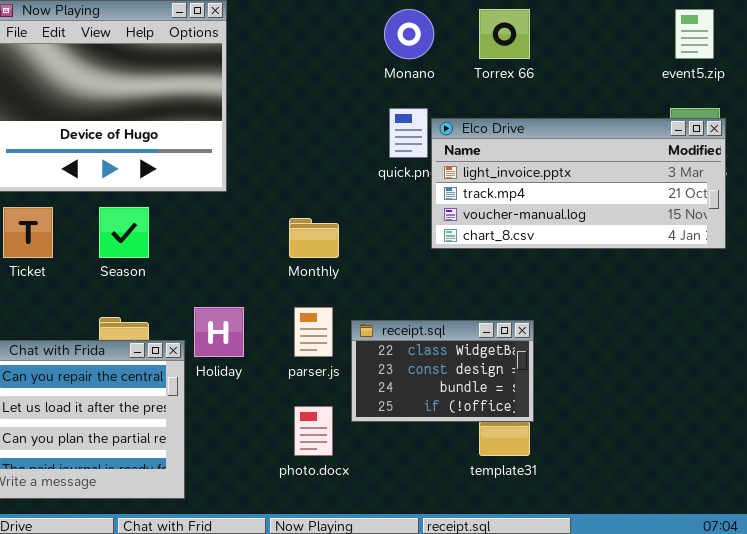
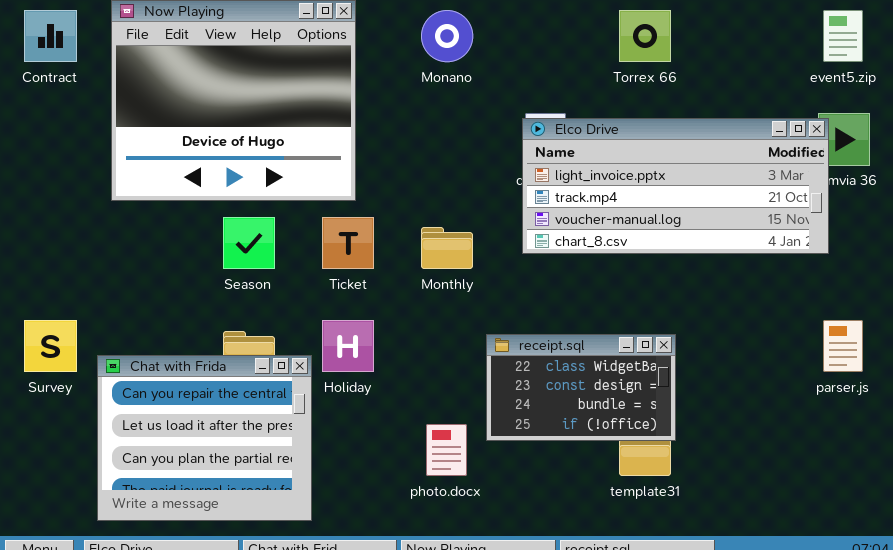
Monano: [384,9,434,59] -> [421,10,473,62], moved
Elco Drive: [431,118,726,249] -> [522,118,829,254], moved
Ticket: [3,207,53,258] -> [322,217,374,269], moved
parser.js: [294,307,333,357] -> [823,320,863,372], moved

